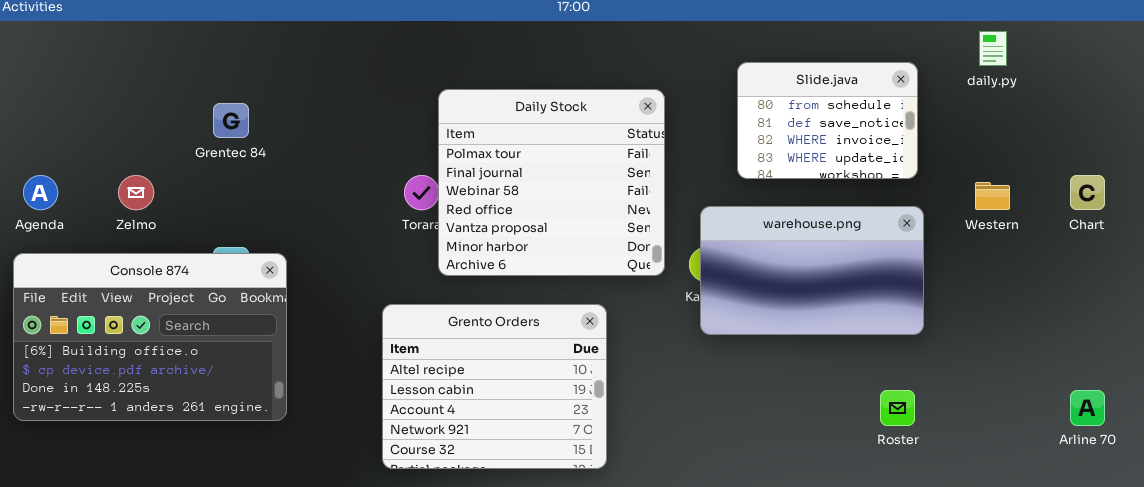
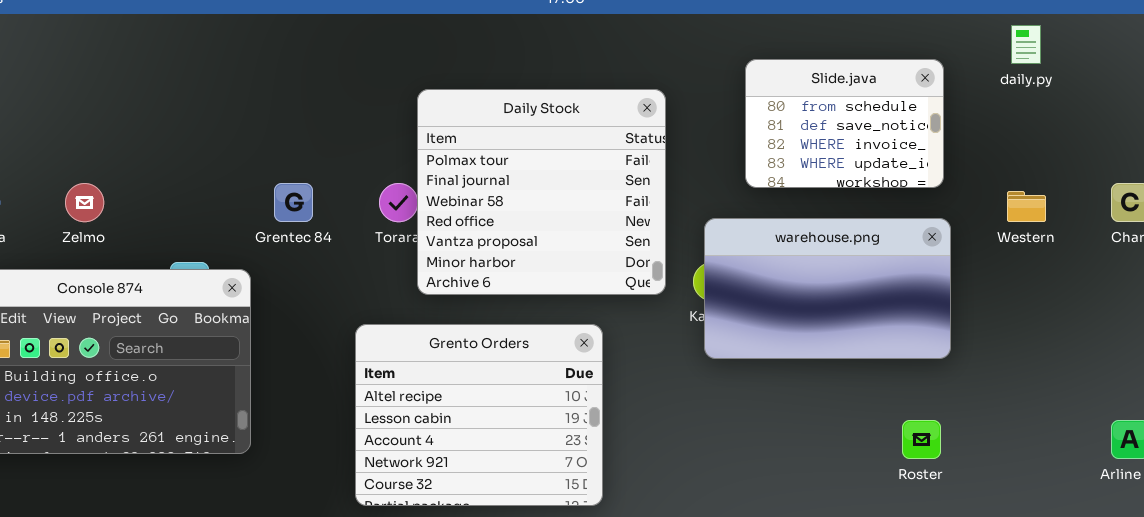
Grentec 84: [213,103,249,138] -> [274,183,313,222], moved

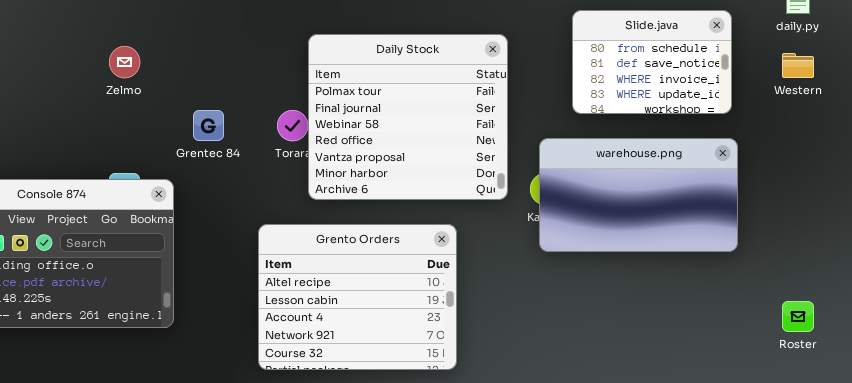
Zelmo: [65,183,104,222] -> [109,46,140,78], moved
Western: [1007,191,1046,222] -> [782,53,814,78], moved
Roster: [902,420,941,459] -> [782,301,814,332], moved

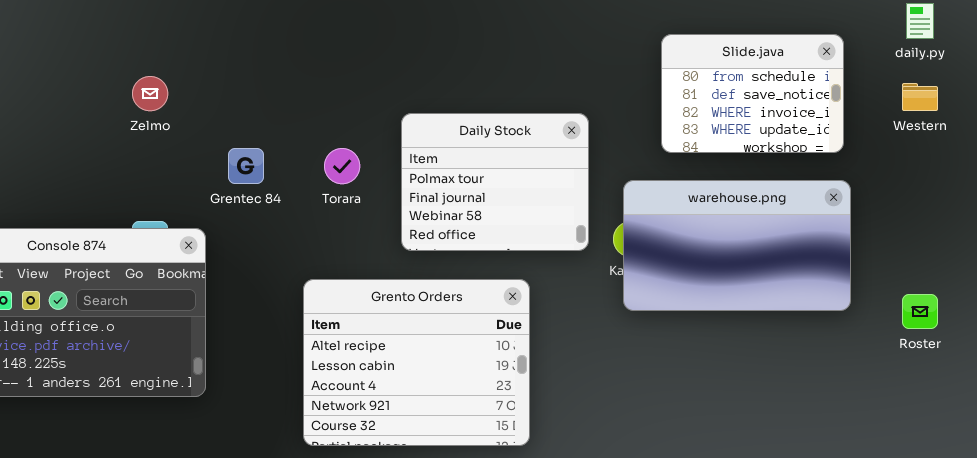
Daily Stock: [308,34,508,200] -> [401,113,589,251], resized
Roster: [782,301,814,332] -> [902,294,938,329], moved

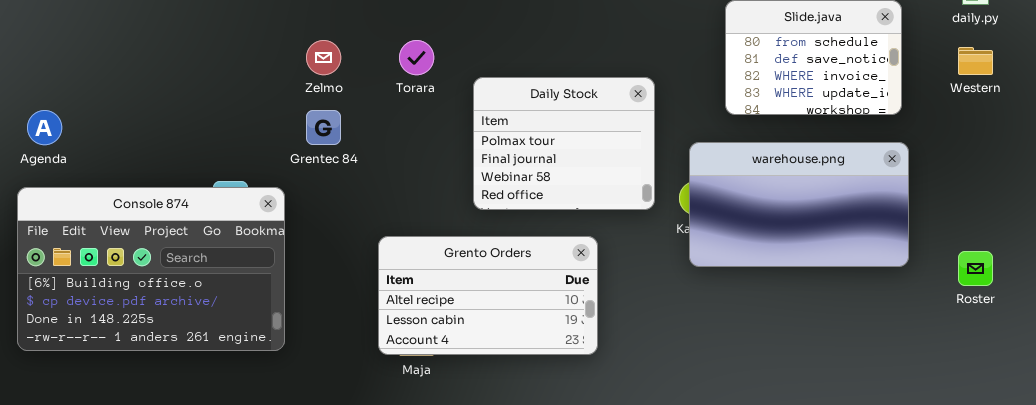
Zelmo: [132,76,168,111] -> [306,40,341,75], moved
Torara: [324,148,360,184] -> [399,40,434,75], moved
Grento Orders: [303,279,530,446] -> [378,236,598,355], resized

